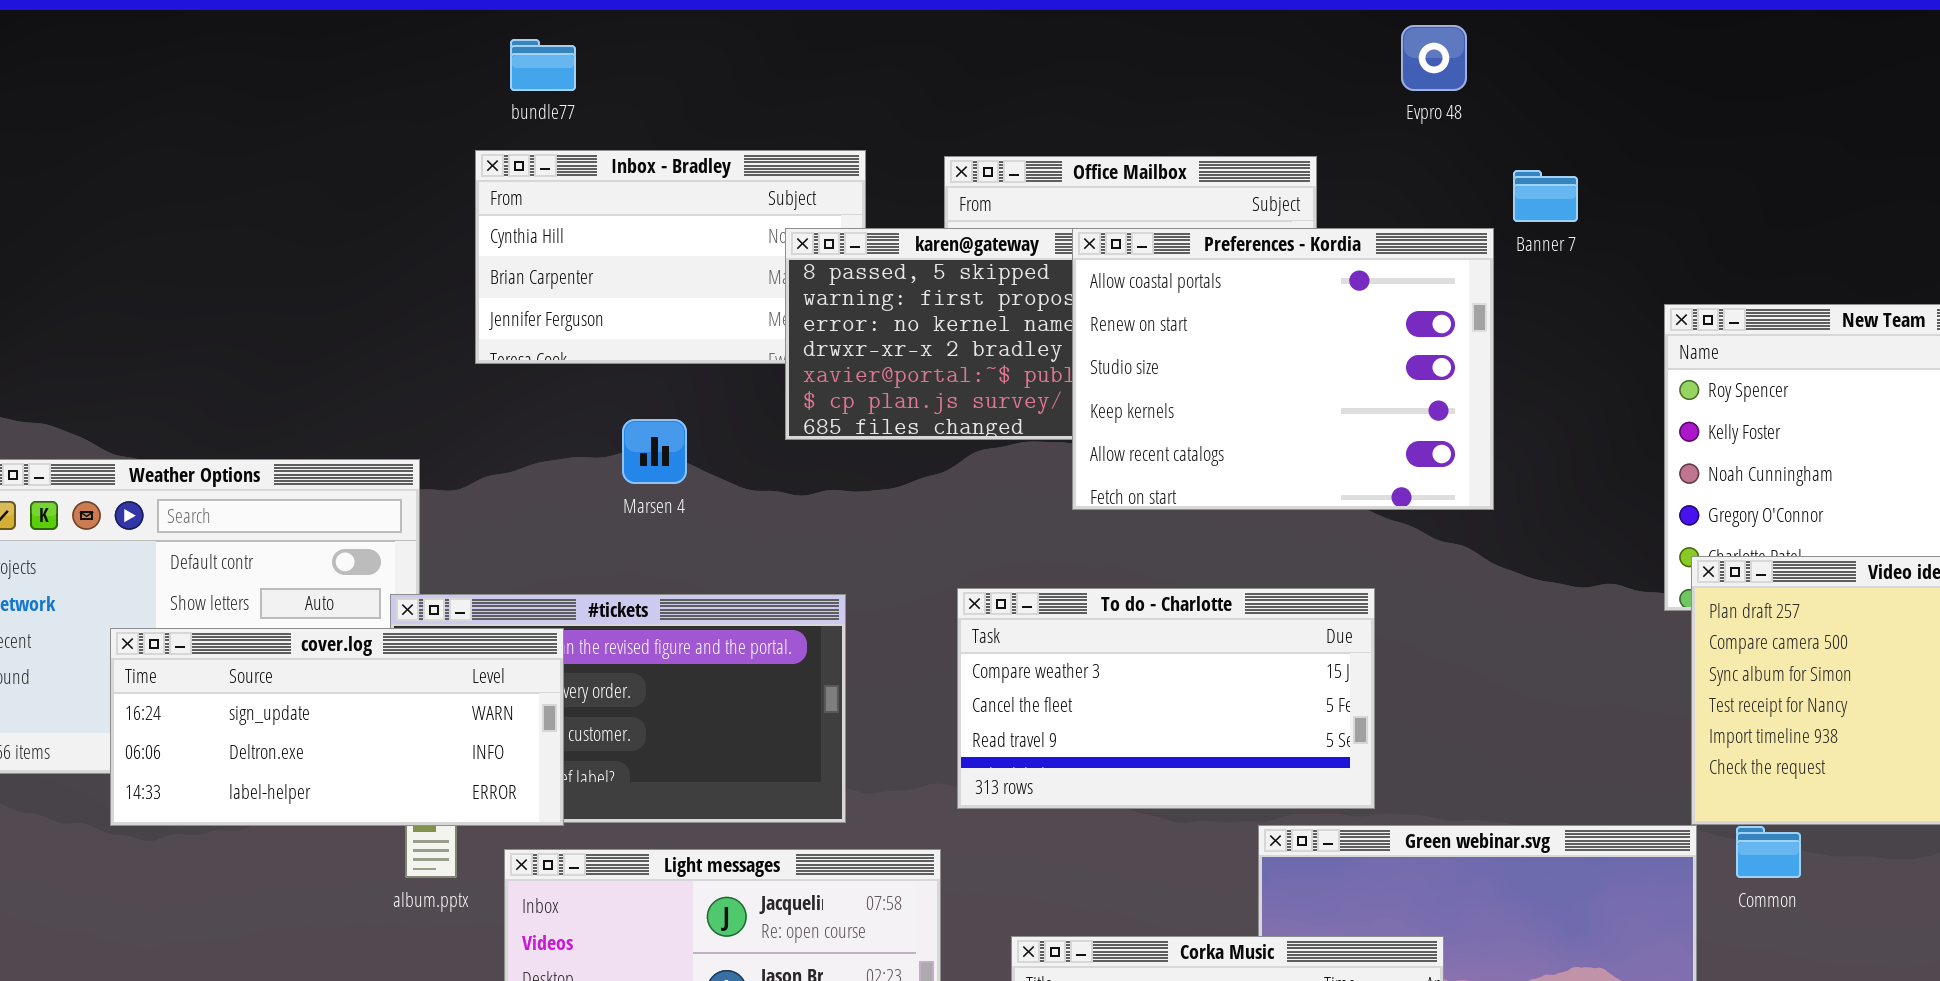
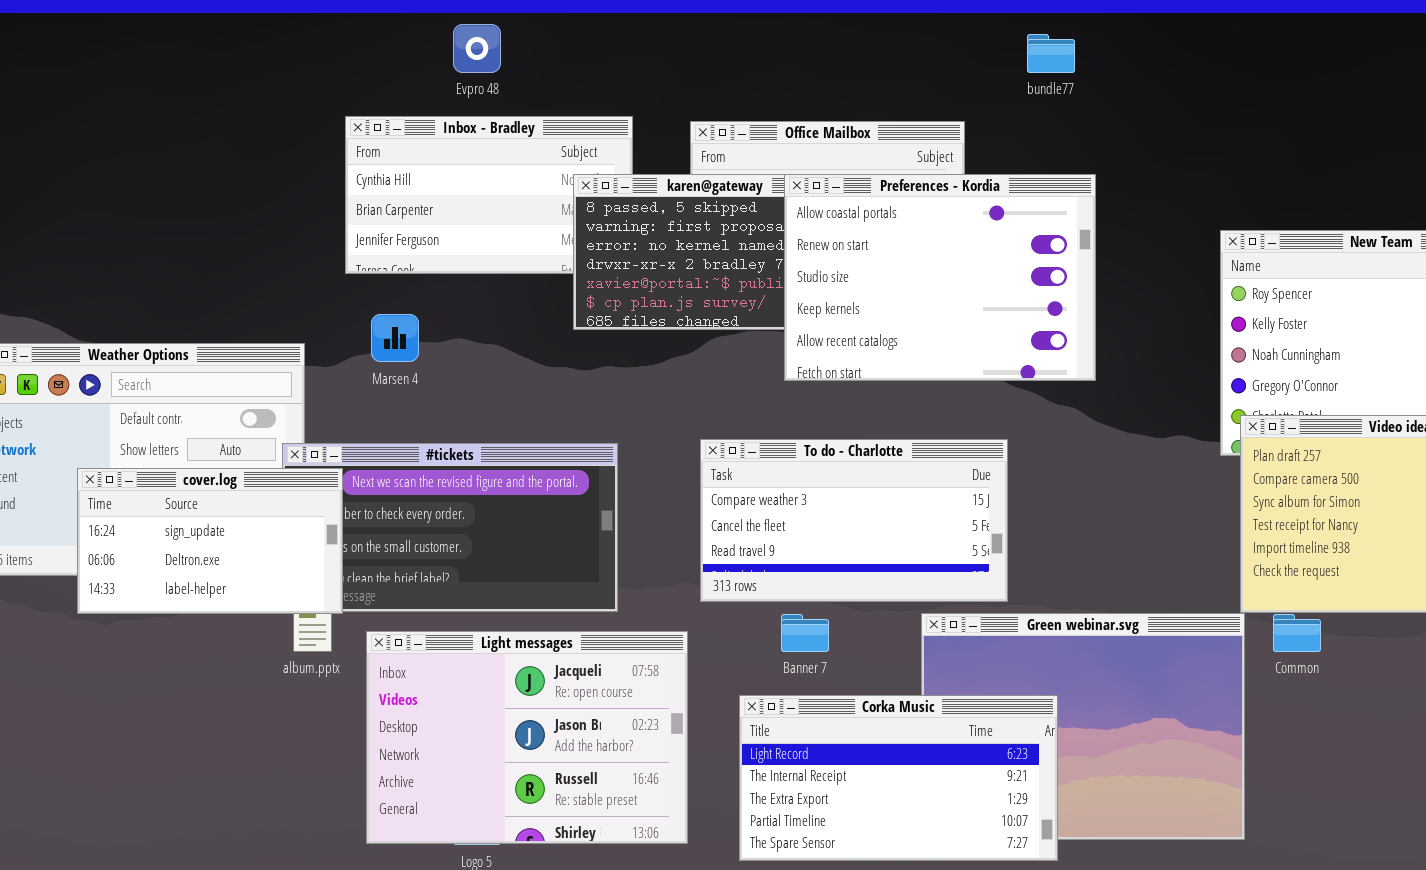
Evpro 48: [1401,25,1467,91] -> [453,24,501,73], moved
bundle77: [510,39,576,91] -> [1027,34,1075,73], moved
Banner 7: [1513,170,1578,222] -> [781,614,829,652], moved
Marsen 4: [622,419,687,484] -> [371,314,419,362], moved
cover.log: [110,628,564,826] -> [77,468,343,614], resized

